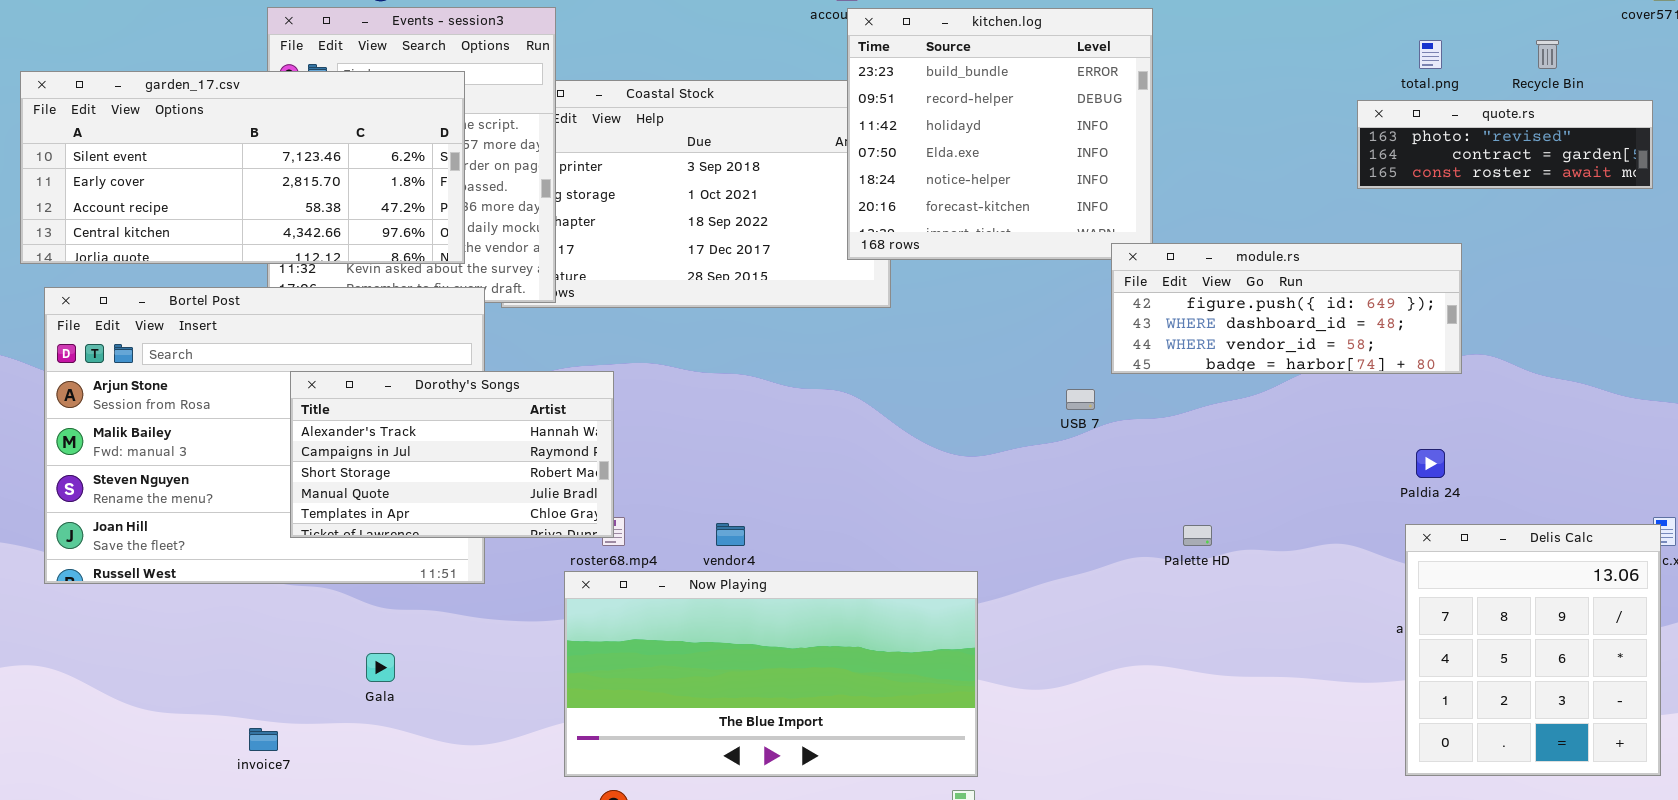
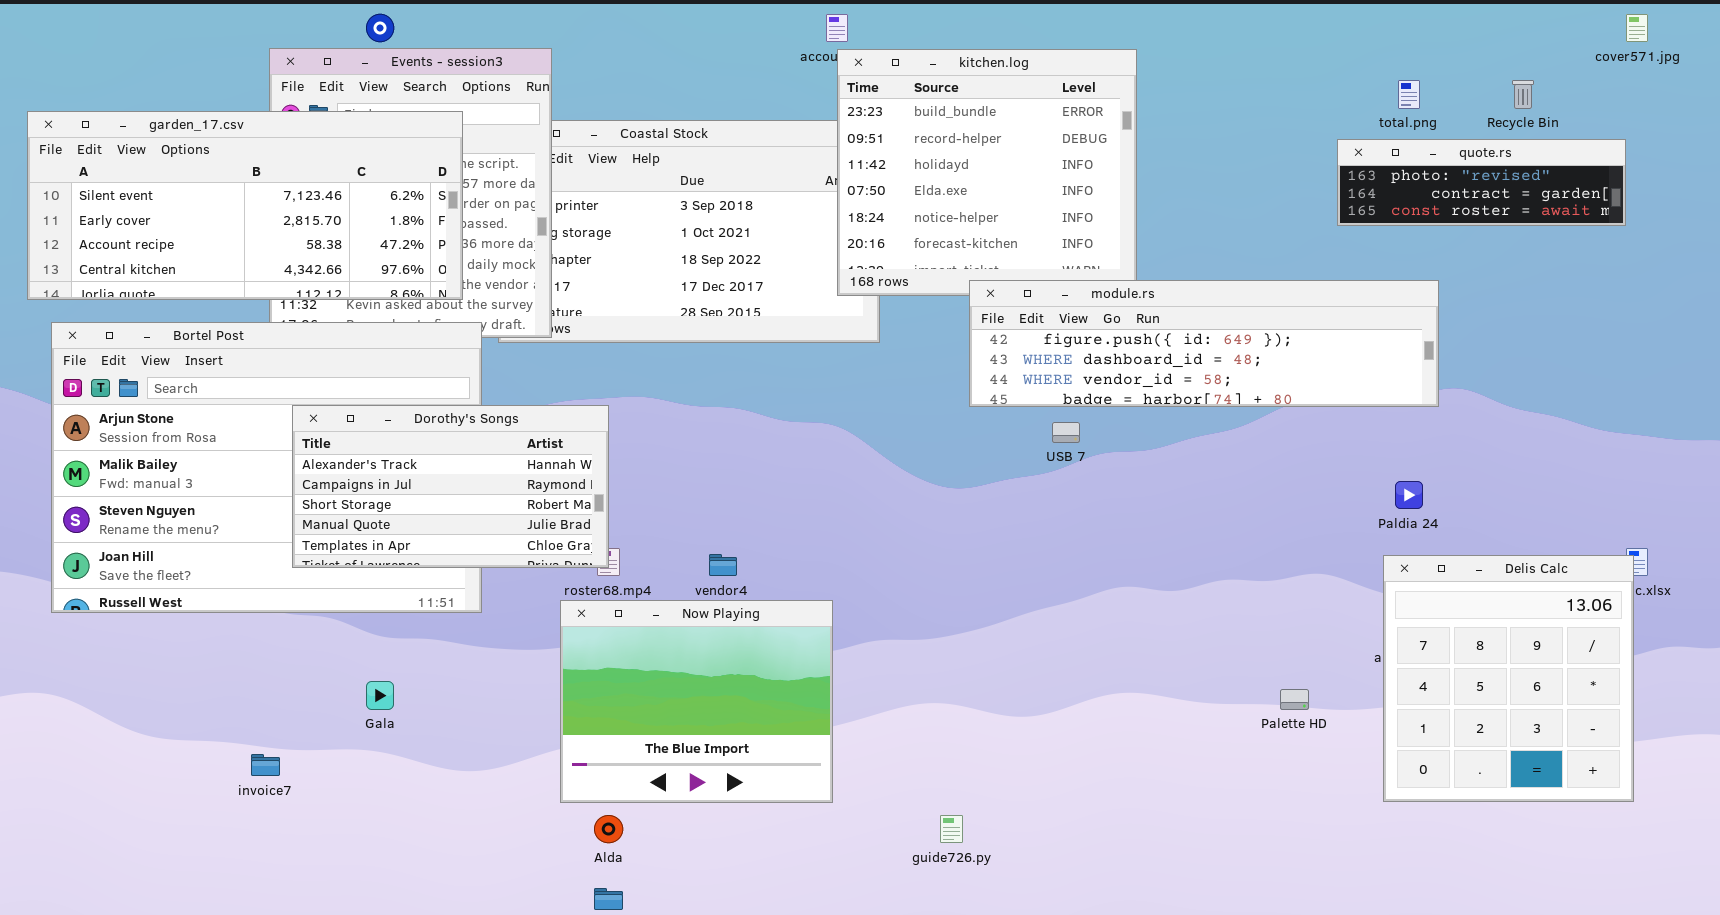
module.rs: [1111,243,1462,374] -> [969,280,1439,407], resized
Palette HD: [1183,525,1212,546] -> [1280,689,1309,710], moved
Now Playing: [564,571,978,777] -> [560,600,833,803], resized

